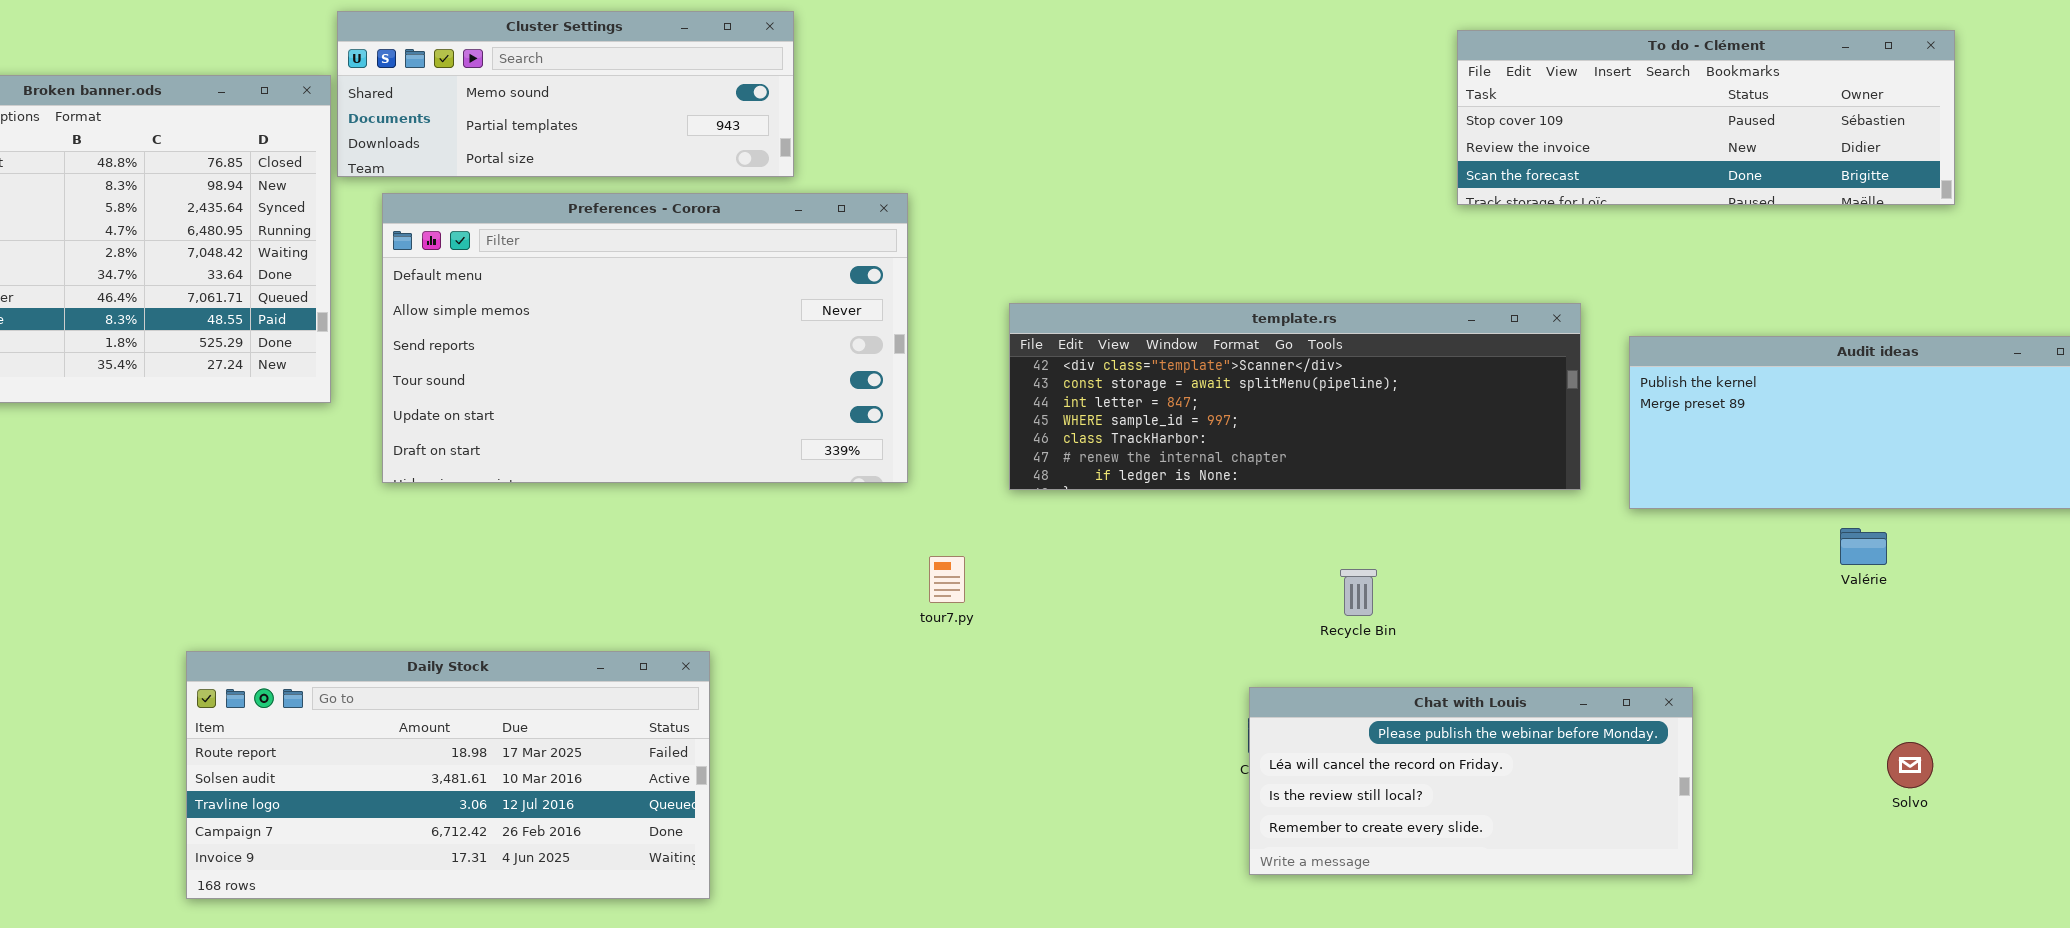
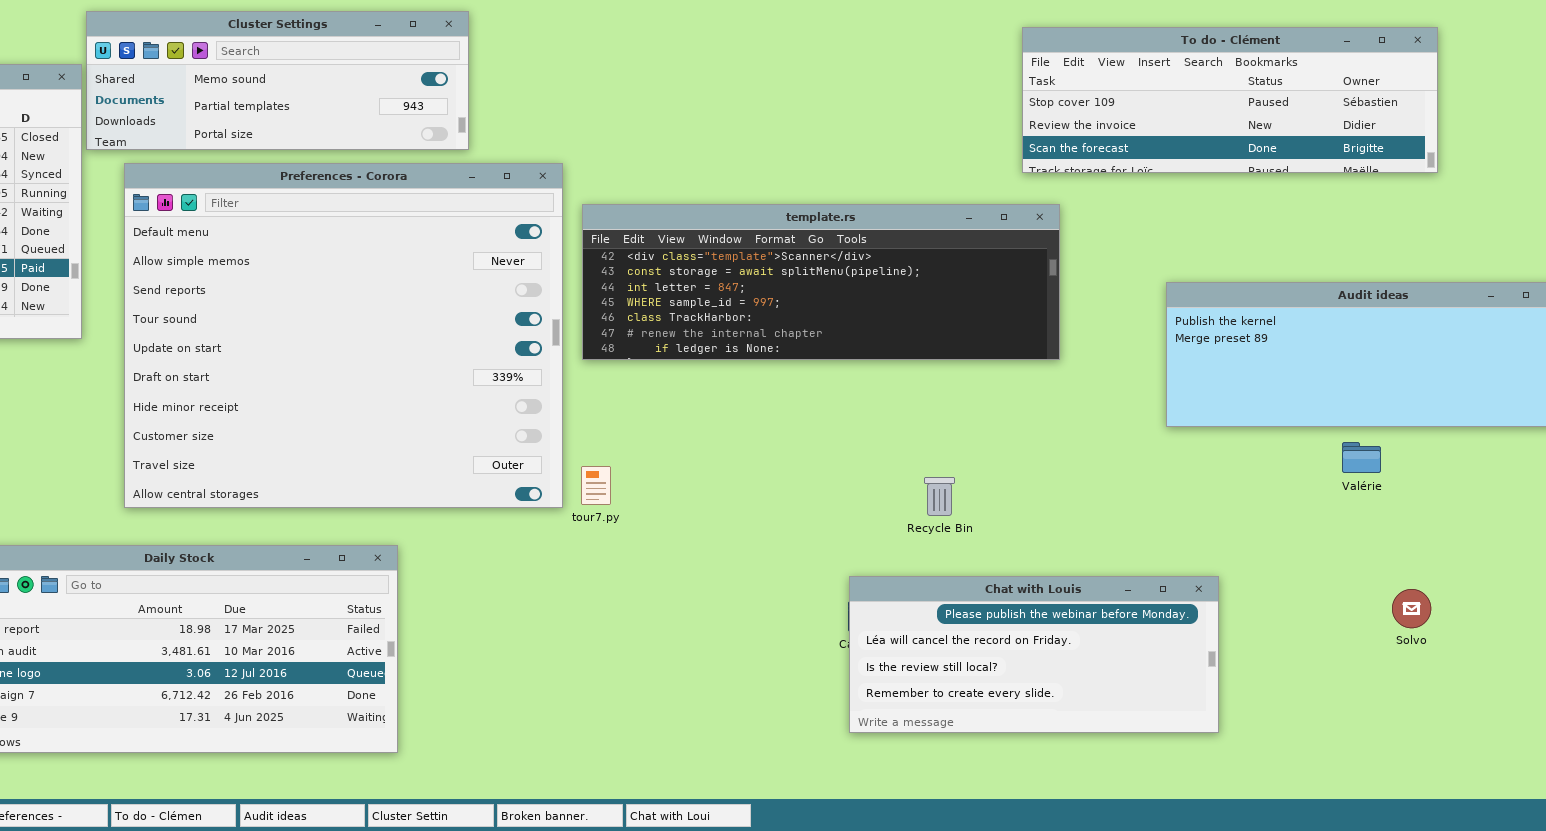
Preferences - Corora: [382,193,908,483] -> [124,163,563,508], resized
template.rs: [1009,303,1581,490] -> [582,204,1060,360], moved
Solvo: [1887,742,1933,788] -> [1392,589,1431,628], moved

